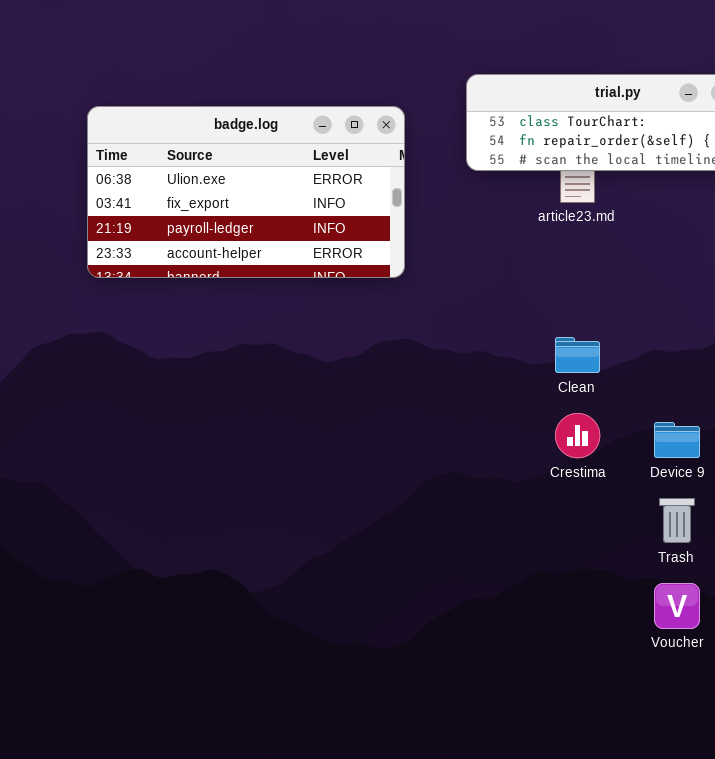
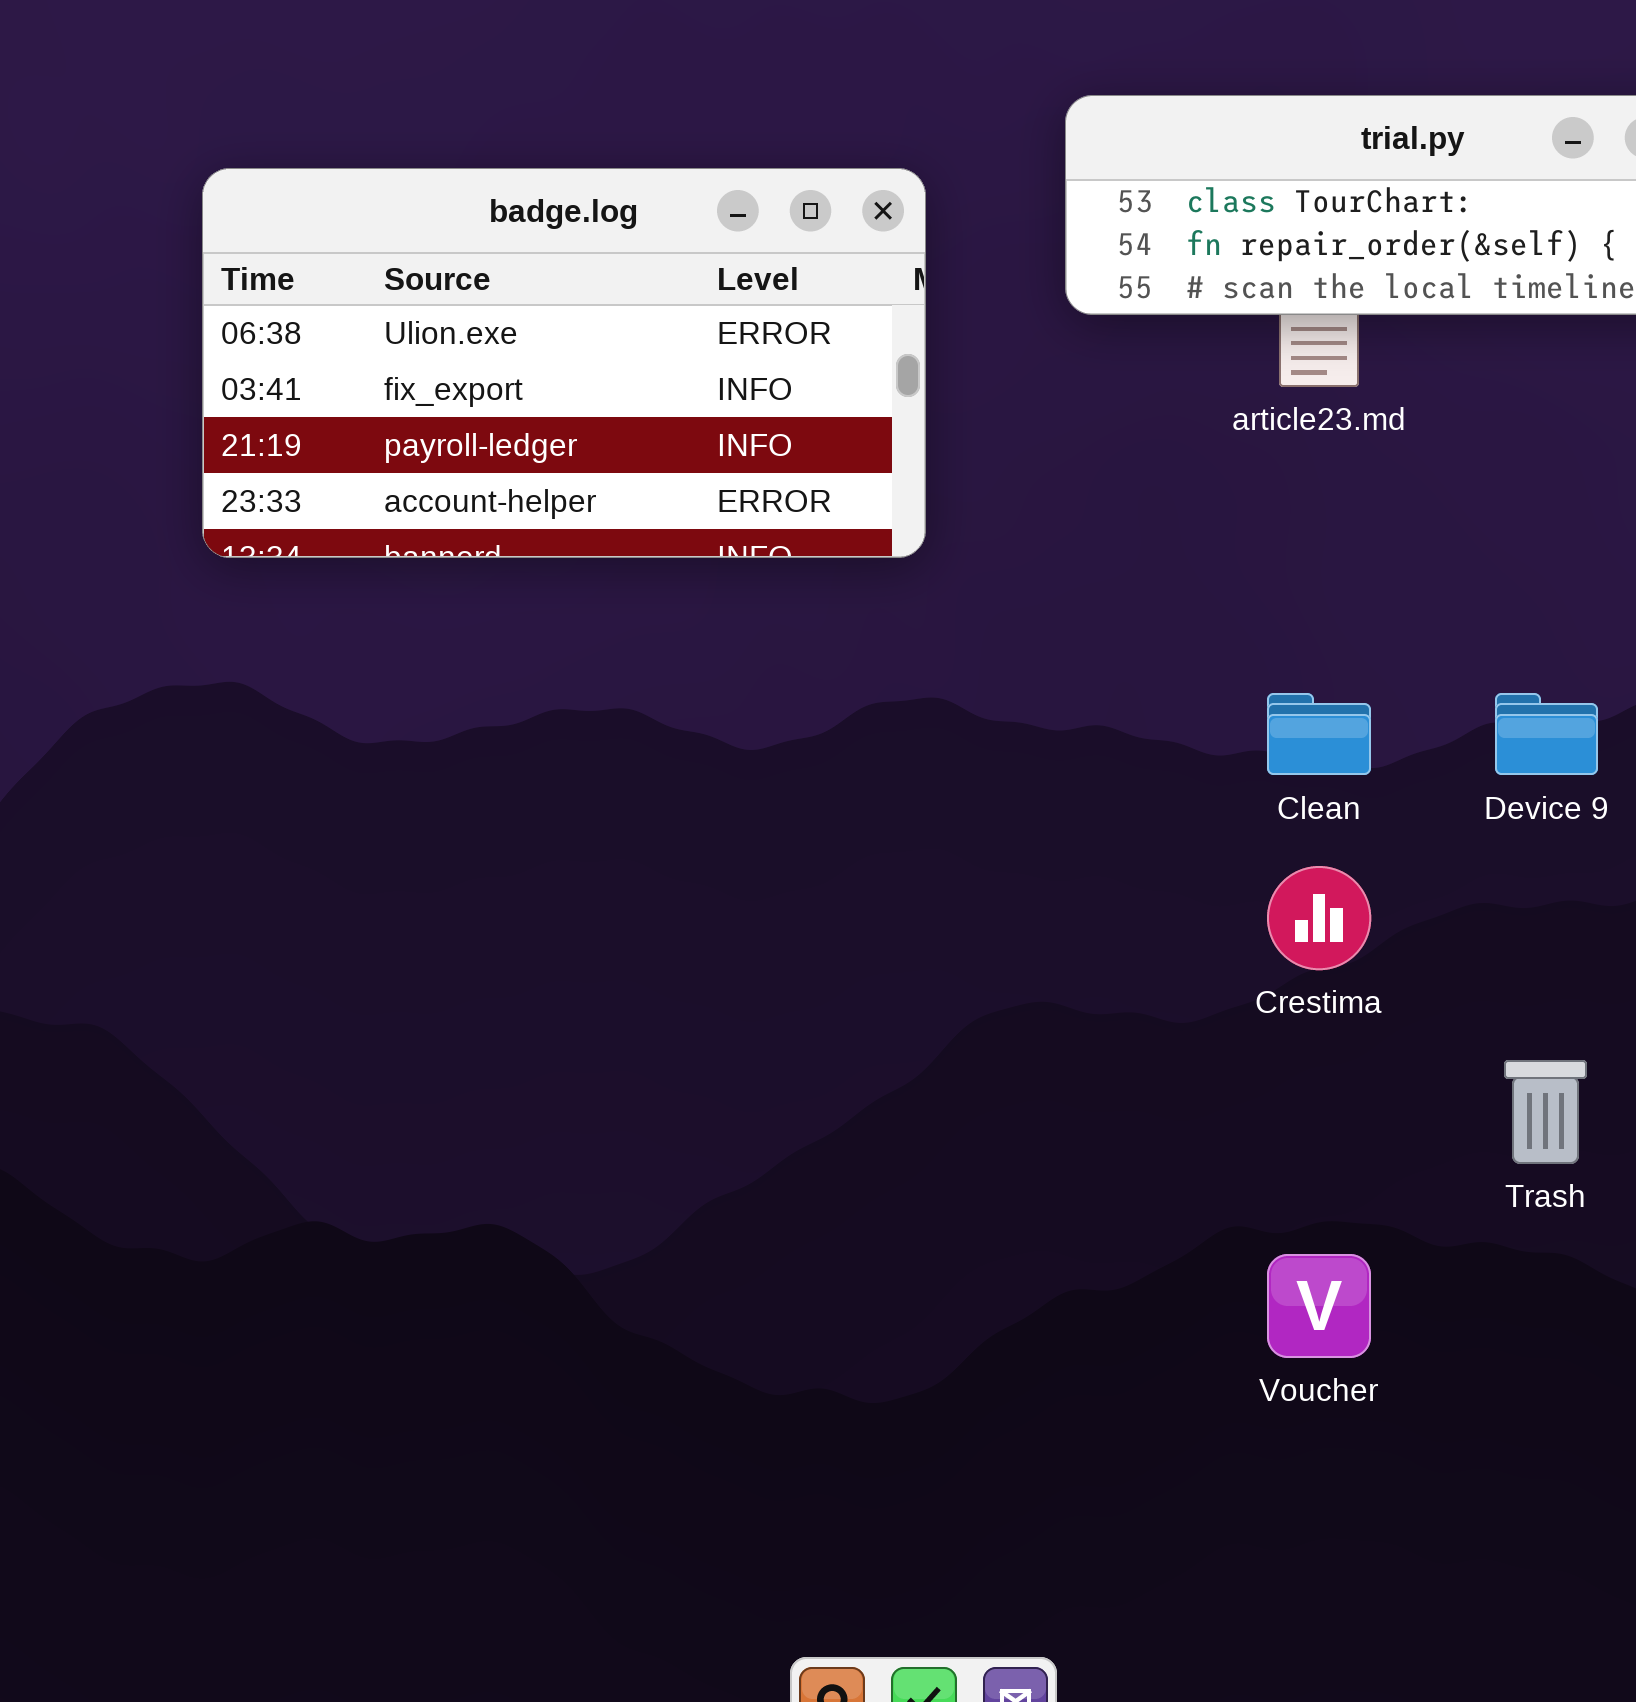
Device 9: [654,422,700,458] -> [1495,693,1598,775], moved
Voucher: [654,583,700,629] -> [1267,1254,1371,1358], moved

